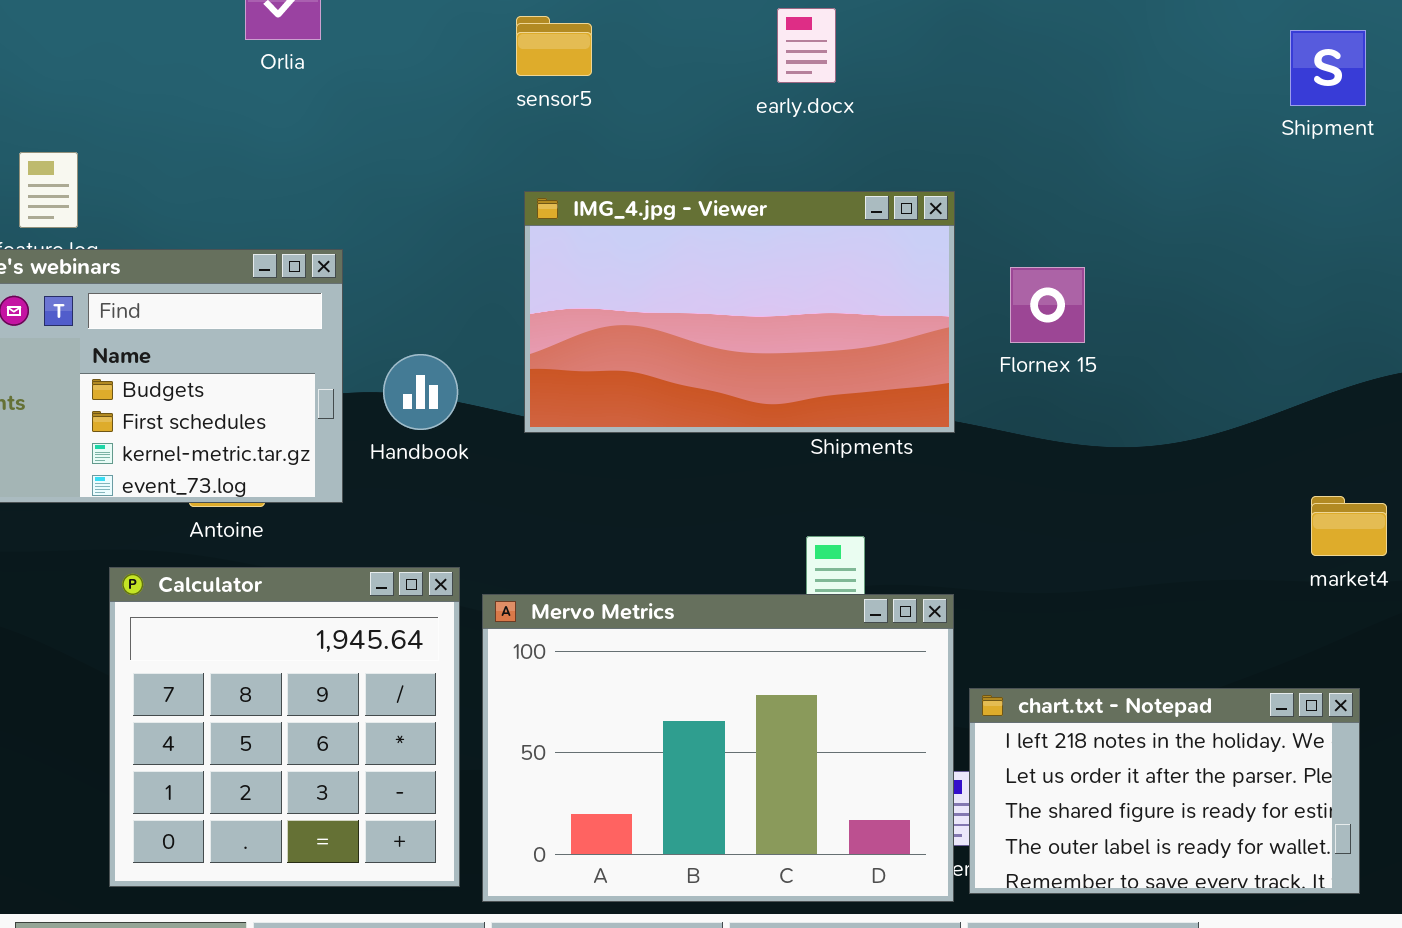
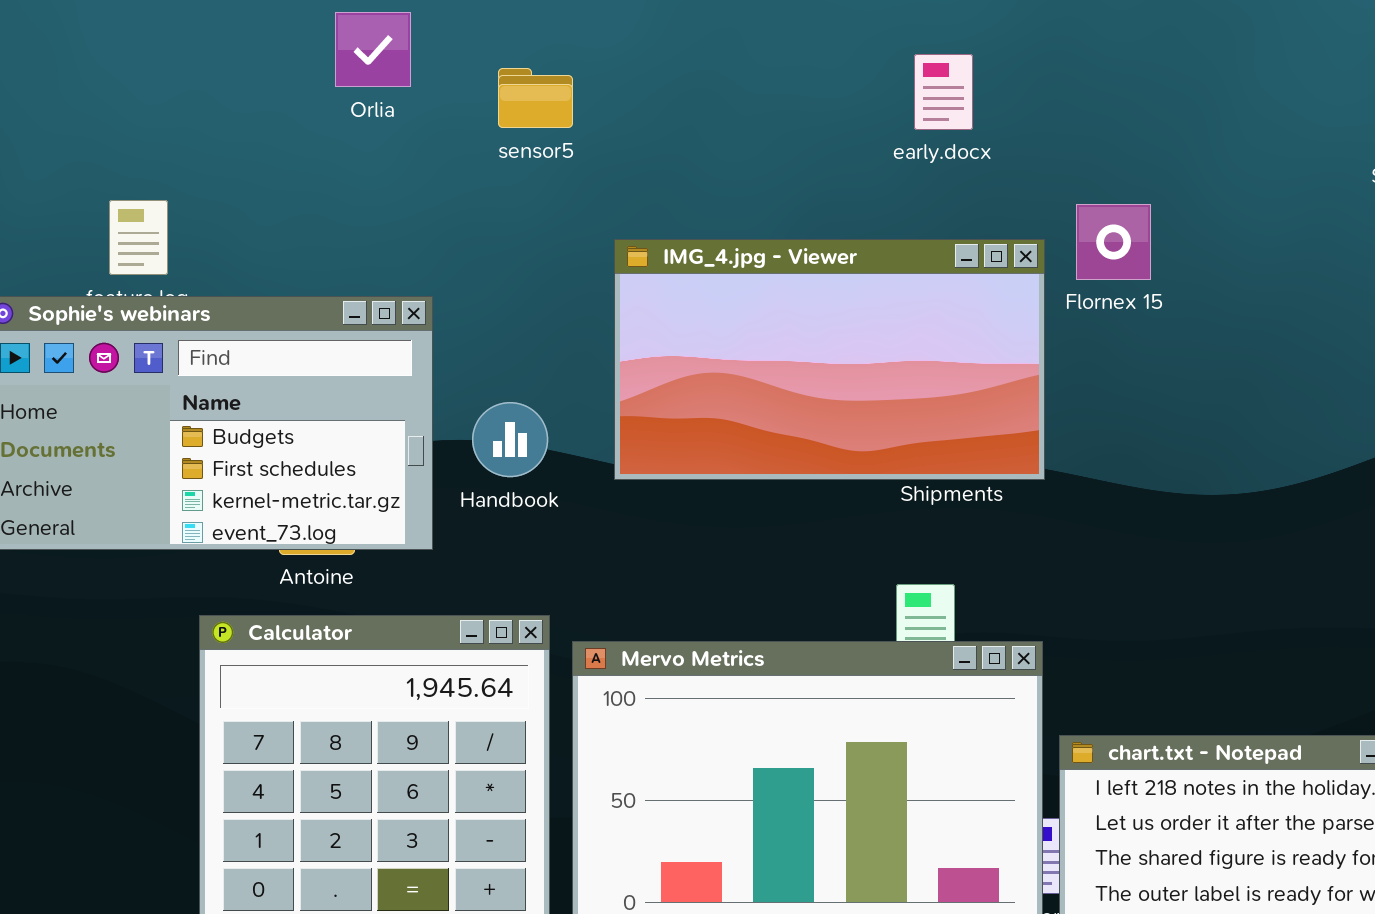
early.docx: [777,8,836,83] -> [914,54,973,130], moved
sensor5: [516,16,592,76] -> [498,68,573,128], moved
Flornex 15: [1010,267,1085,343] -> [1076,204,1151,280], moved

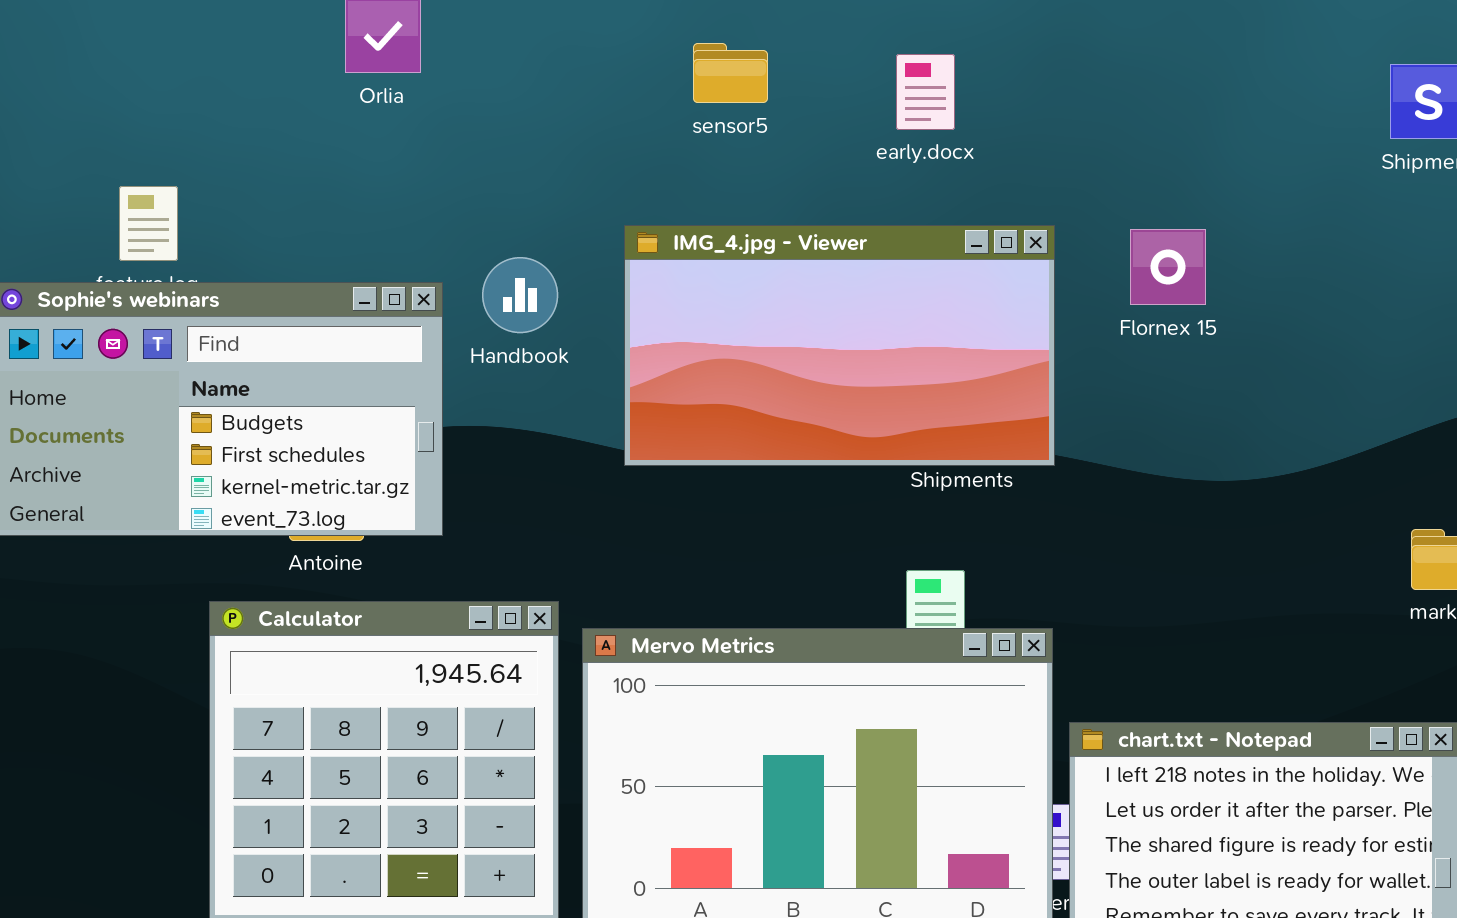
early.docx: [914,54,973,130] -> [896,54,955,130], moved
sensor5: [498,68,573,128] -> [693,43,768,103], moved
Flornex 15: [1076,204,1151,280] -> [1130,229,1206,305], moved
Handbook: [472,402,548,477] -> [482,257,558,333], moved

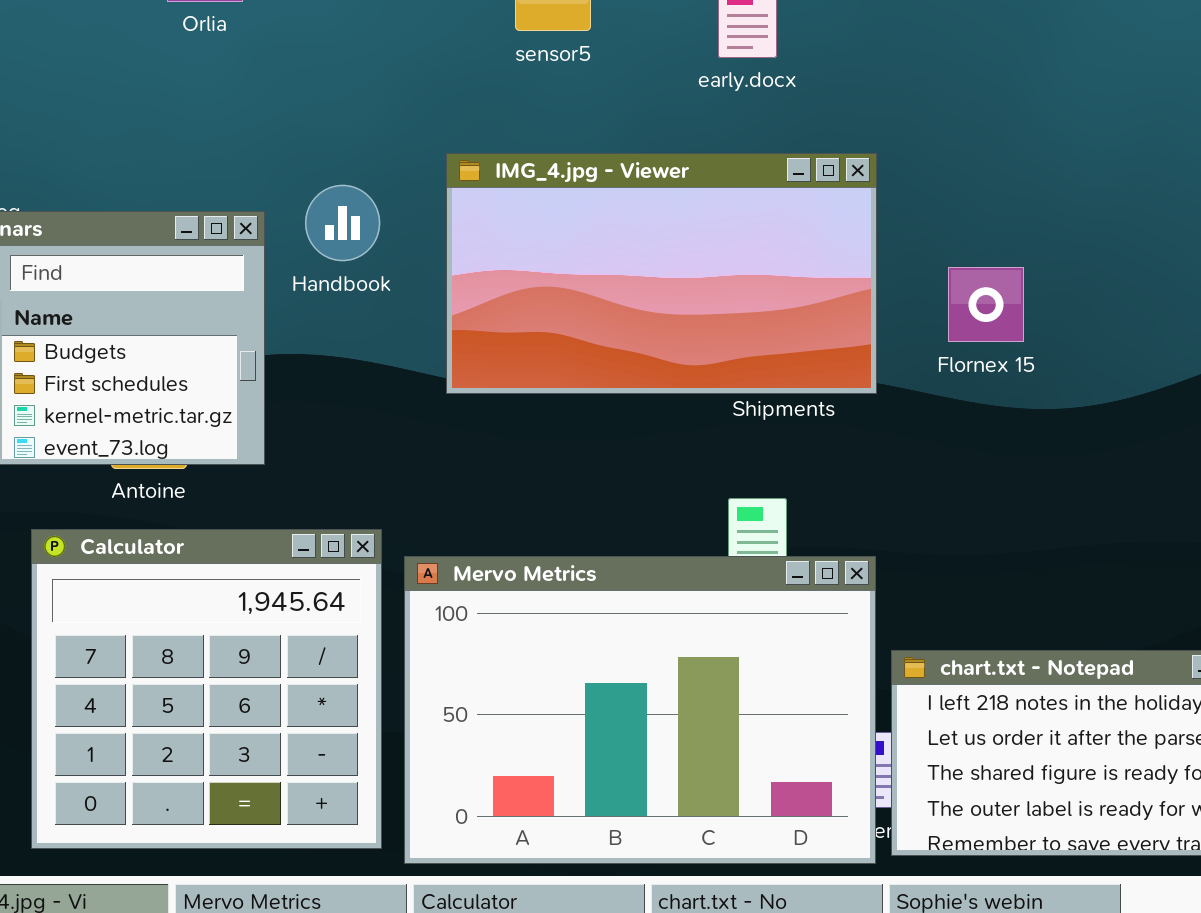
Flornex 15: [1130,229,1206,305] -> [948,267,1024,342], moved

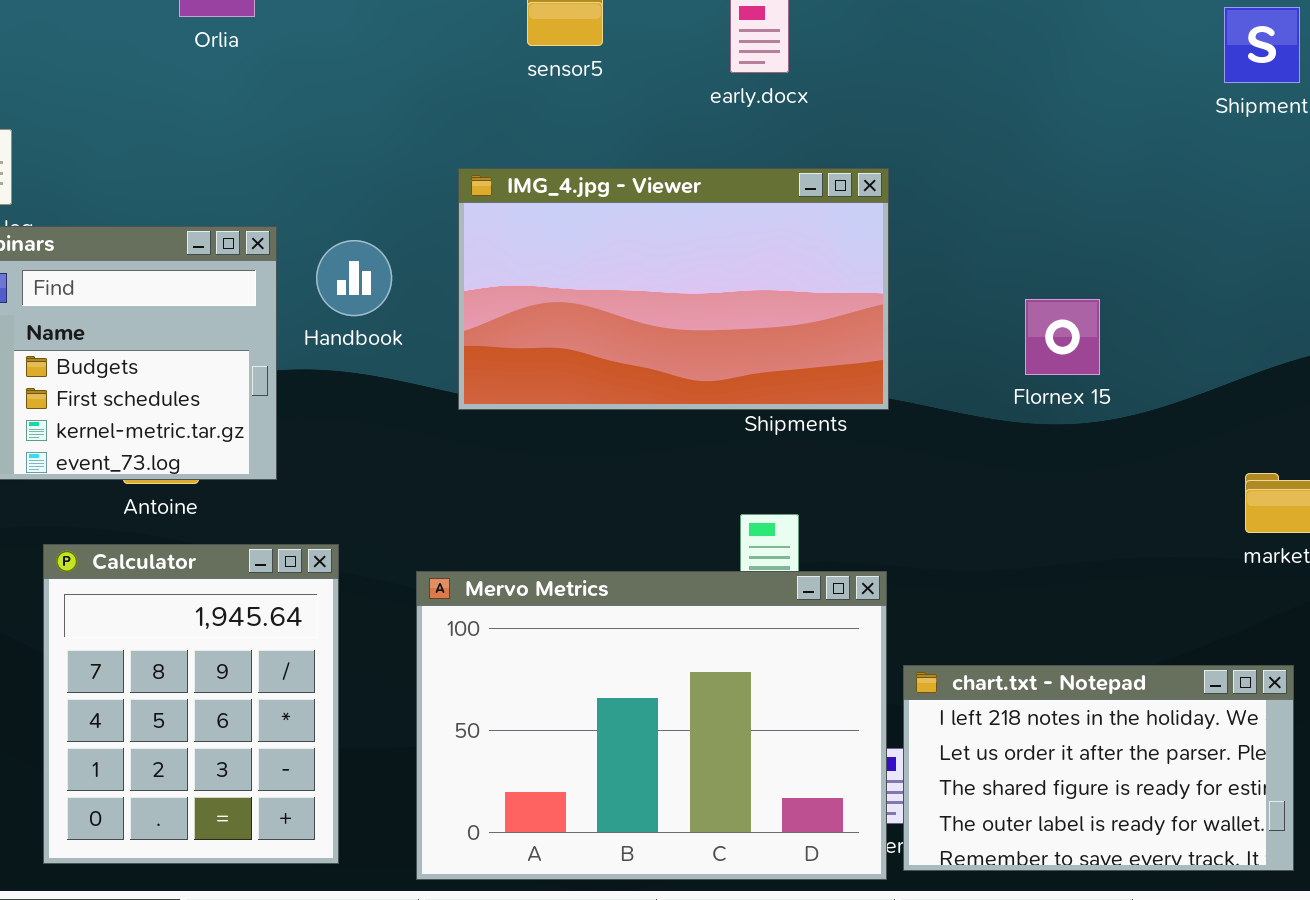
Handbook: [305,185,380,261] -> [316,240,392,316], moved
Flornex 15: [948,267,1024,342] -> [1025,299,1100,375], moved
Calculator: [31,529,382,849] -> [43,544,339,864], resized

